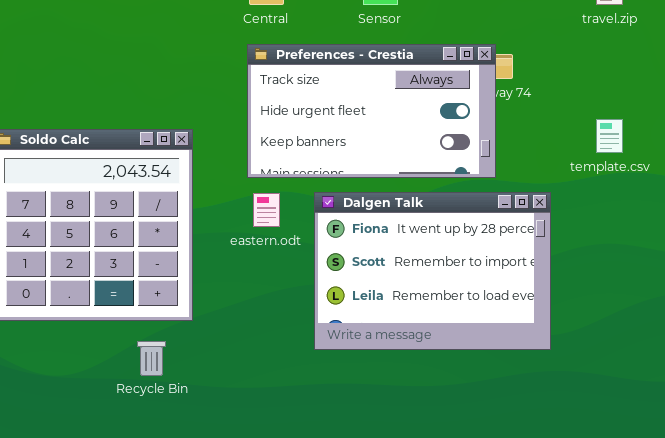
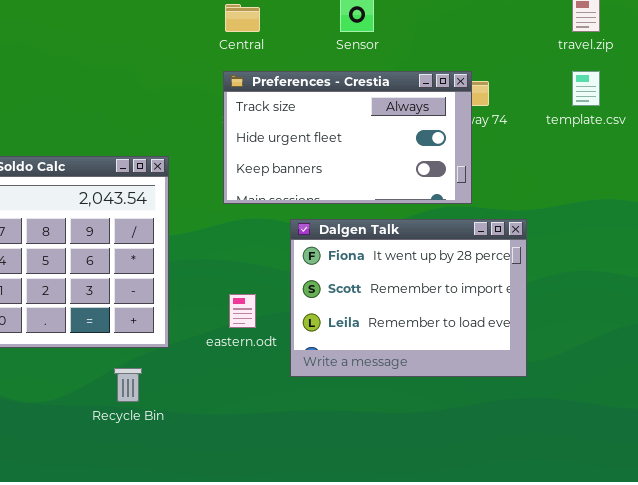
template.csv: [596,119,623,153] -> [572,71,600,106], moved
eastern.odt: [253,193,280,227] -> [229,294,256,328], moved

